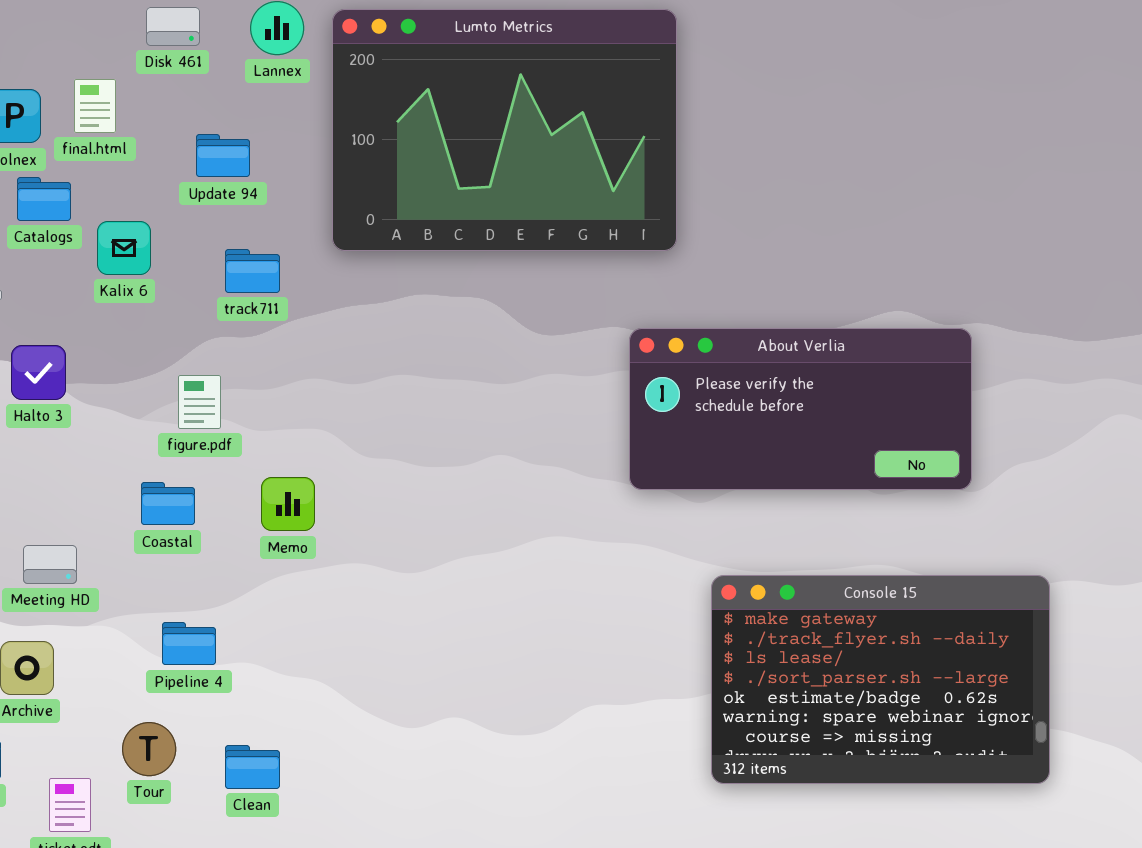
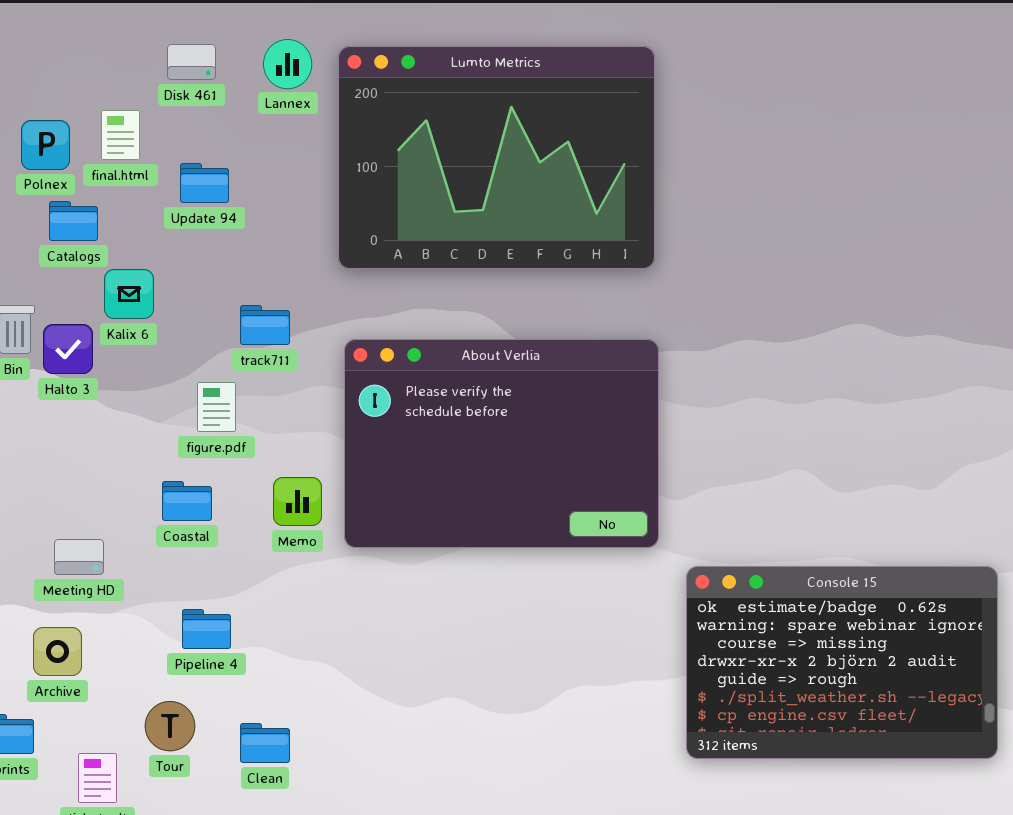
Update 94: [196,134,250,177] -> [180,163,229,203], moved
Kalix 6: [97,221,151,275] -> [104,269,154,319], moved
track711: [225,249,280,293] -> [240,305,290,345], moved
About Verlia: [629,328,972,490] -> [344,339,659,548], moved, resized
Halto 3: [11,345,66,400] -> [43,324,93,374], moved
Console 15: [711,575,1050,784] -> [686,566,998,759], scrolled down 4 rows

